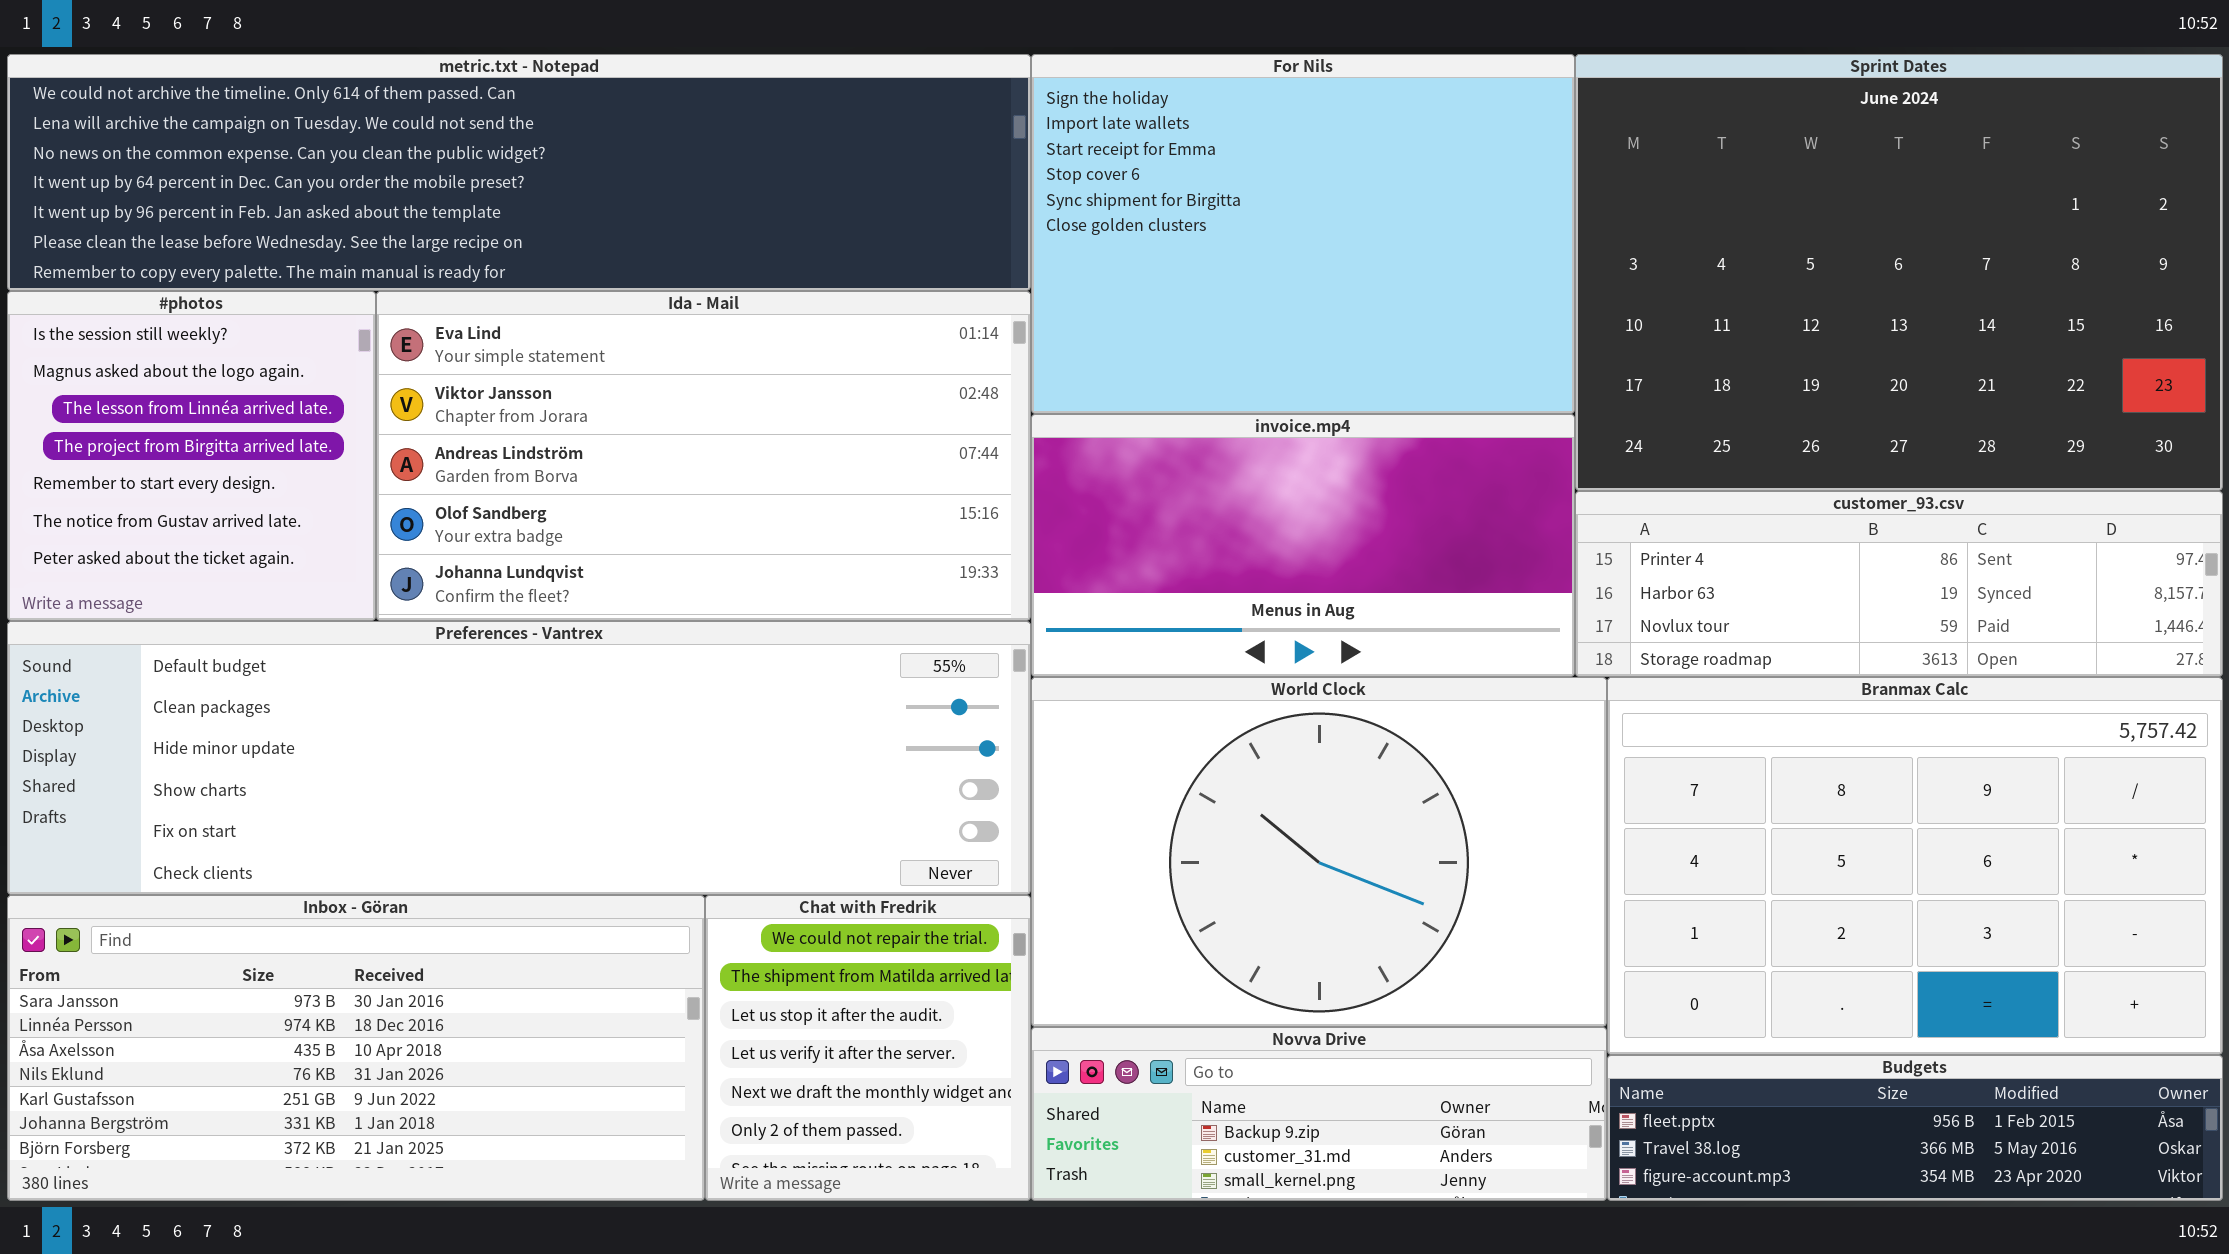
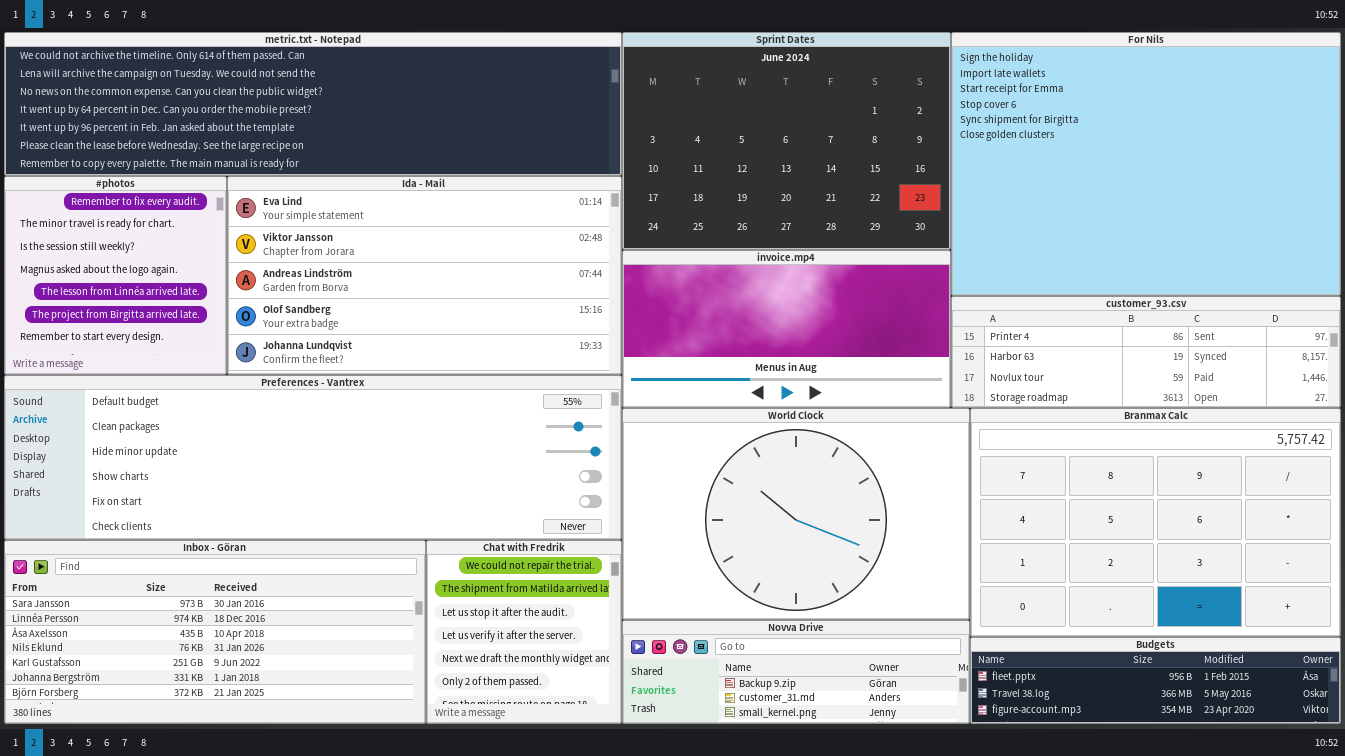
For Nils: [1031,54,1575,414] -> [951,32,1341,296], moved, resized
Sprint Dates: [1575,54,2223,491] -> [622,32,951,250], moved, resized
#photos: [7,291,376,621] -> [4,176,227,375], scrolled up 2 rows

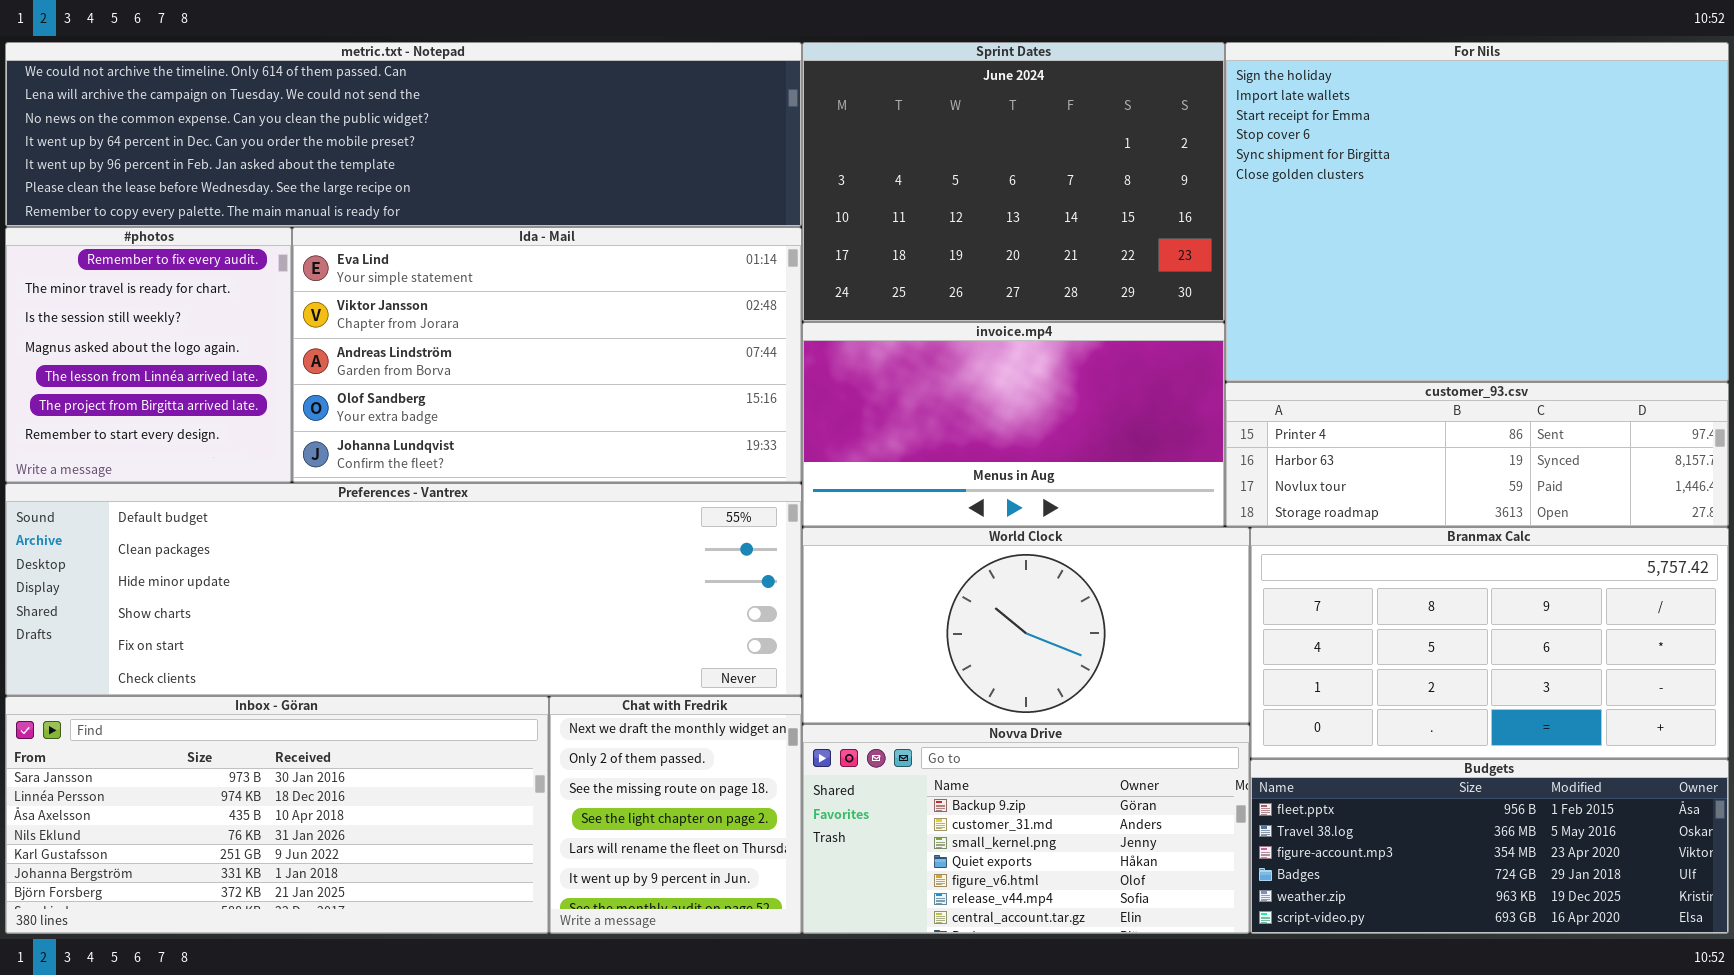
World Clock: [622,408,970,620] -> [802,527,1250,724], resized
Branmax Calc: [970,408,1341,637] -> [1250,527,1729,759], resized
Chat with Fredrik: [426,540,622,724] -> [549,696,802,934], scrolled down 4 rows
Novva Drive: [622,620,970,724] -> [802,724,1250,934], resized
Budgets: [970,637,1341,724] -> [1250,759,1729,934], resized

